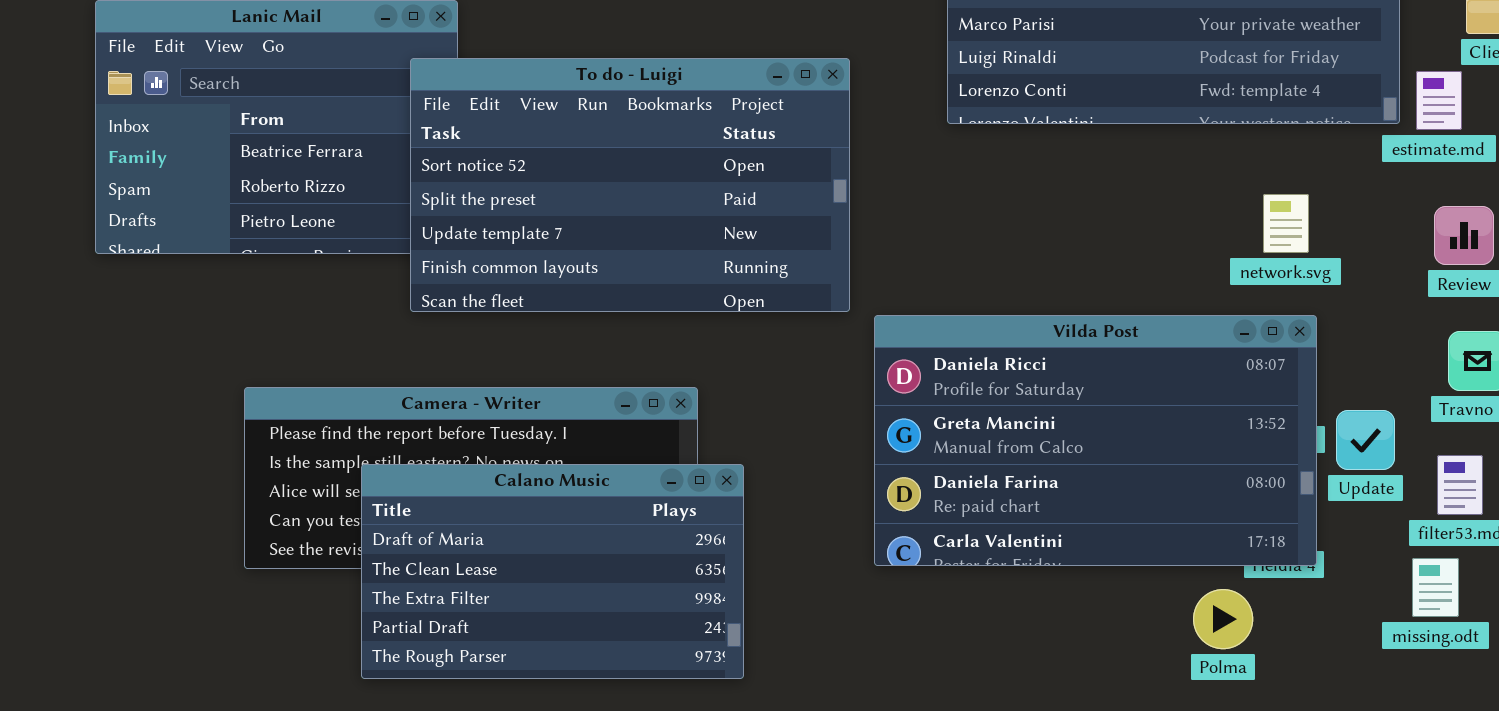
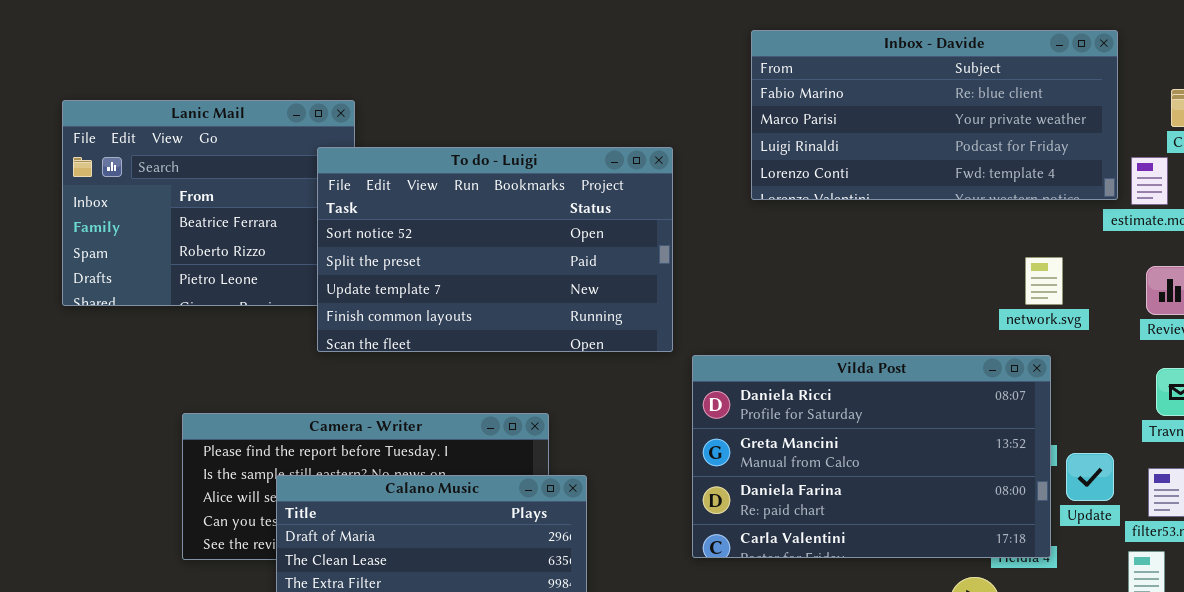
network.svg: [1263,194,1309,253] -> [1025,257,1063,305], moved
Update: [1336,410,1395,470] -> [1066,453,1114,501], moved

